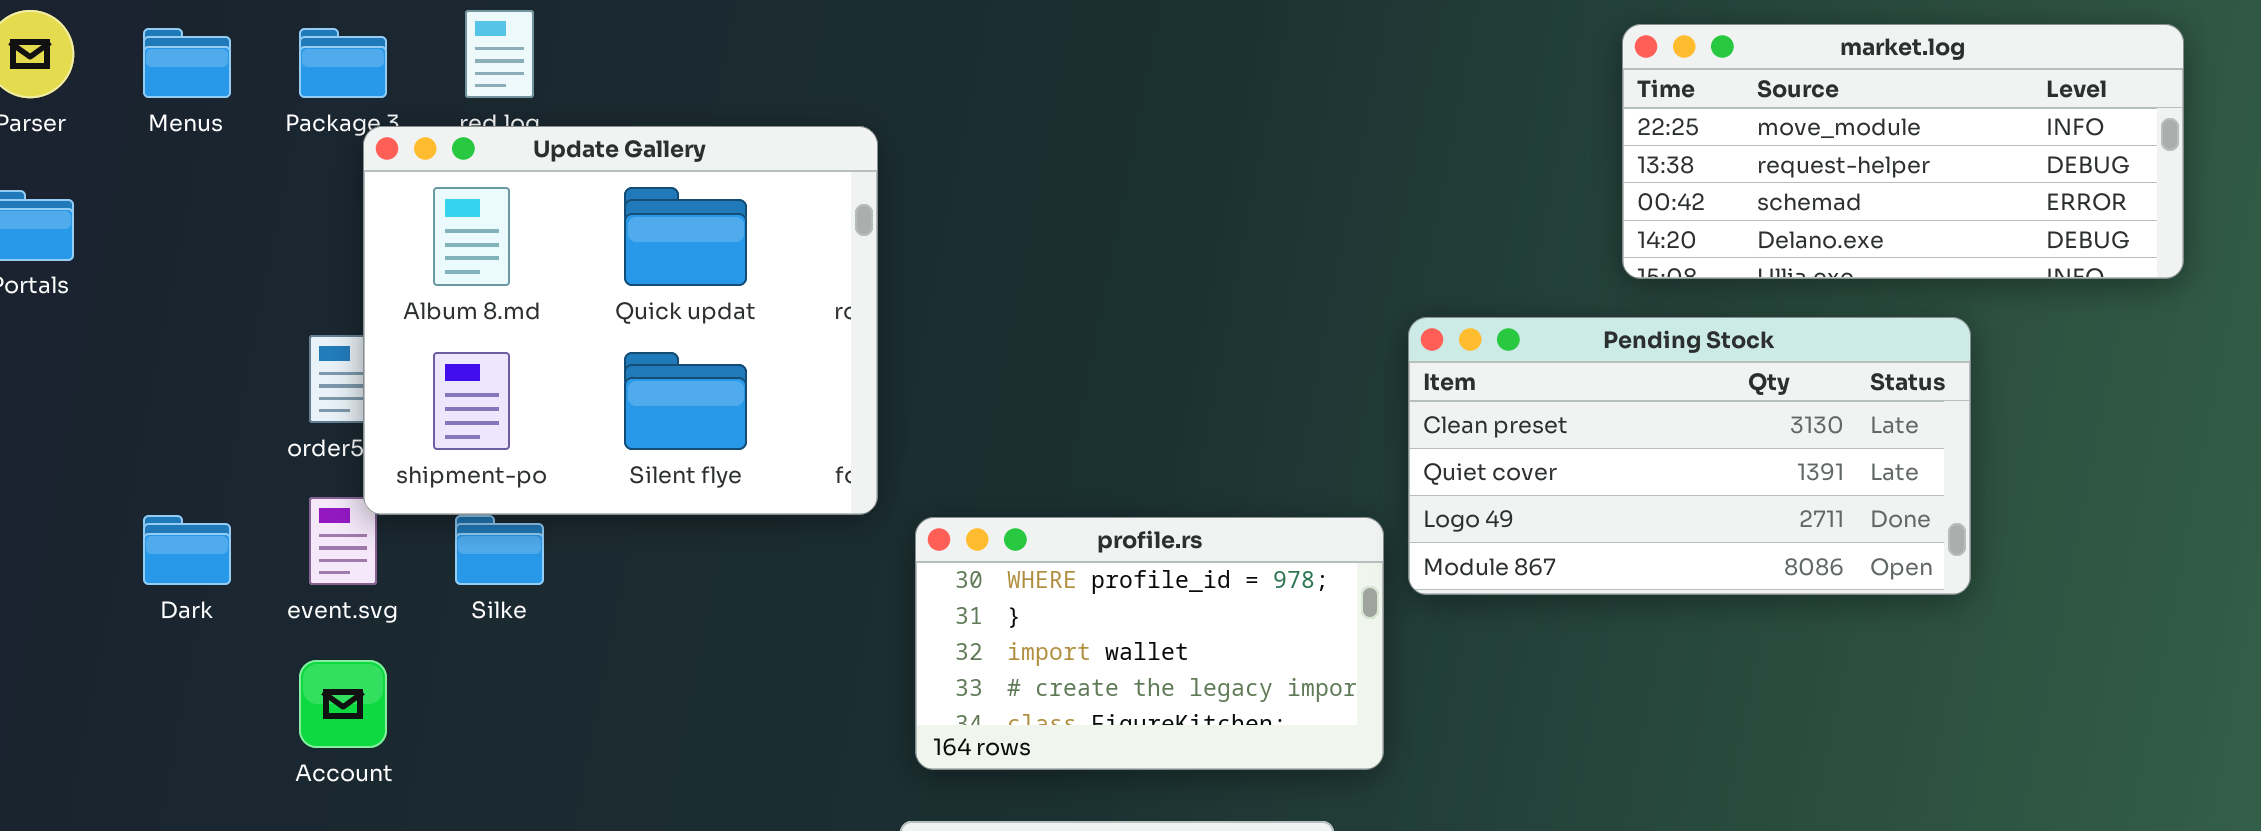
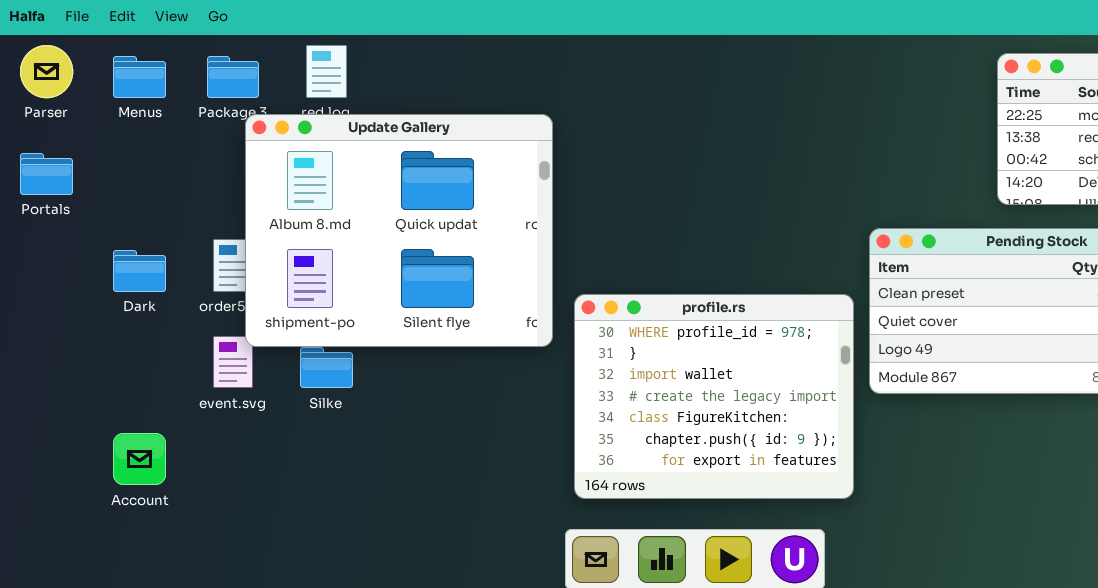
Dark: [143,515,231,585] -> [113,250,166,292], moved
profile.rs: [915,517,1384,770] -> [574,294,854,499], resized
Account: [299,660,387,748] -> [113,433,166,485], moved

